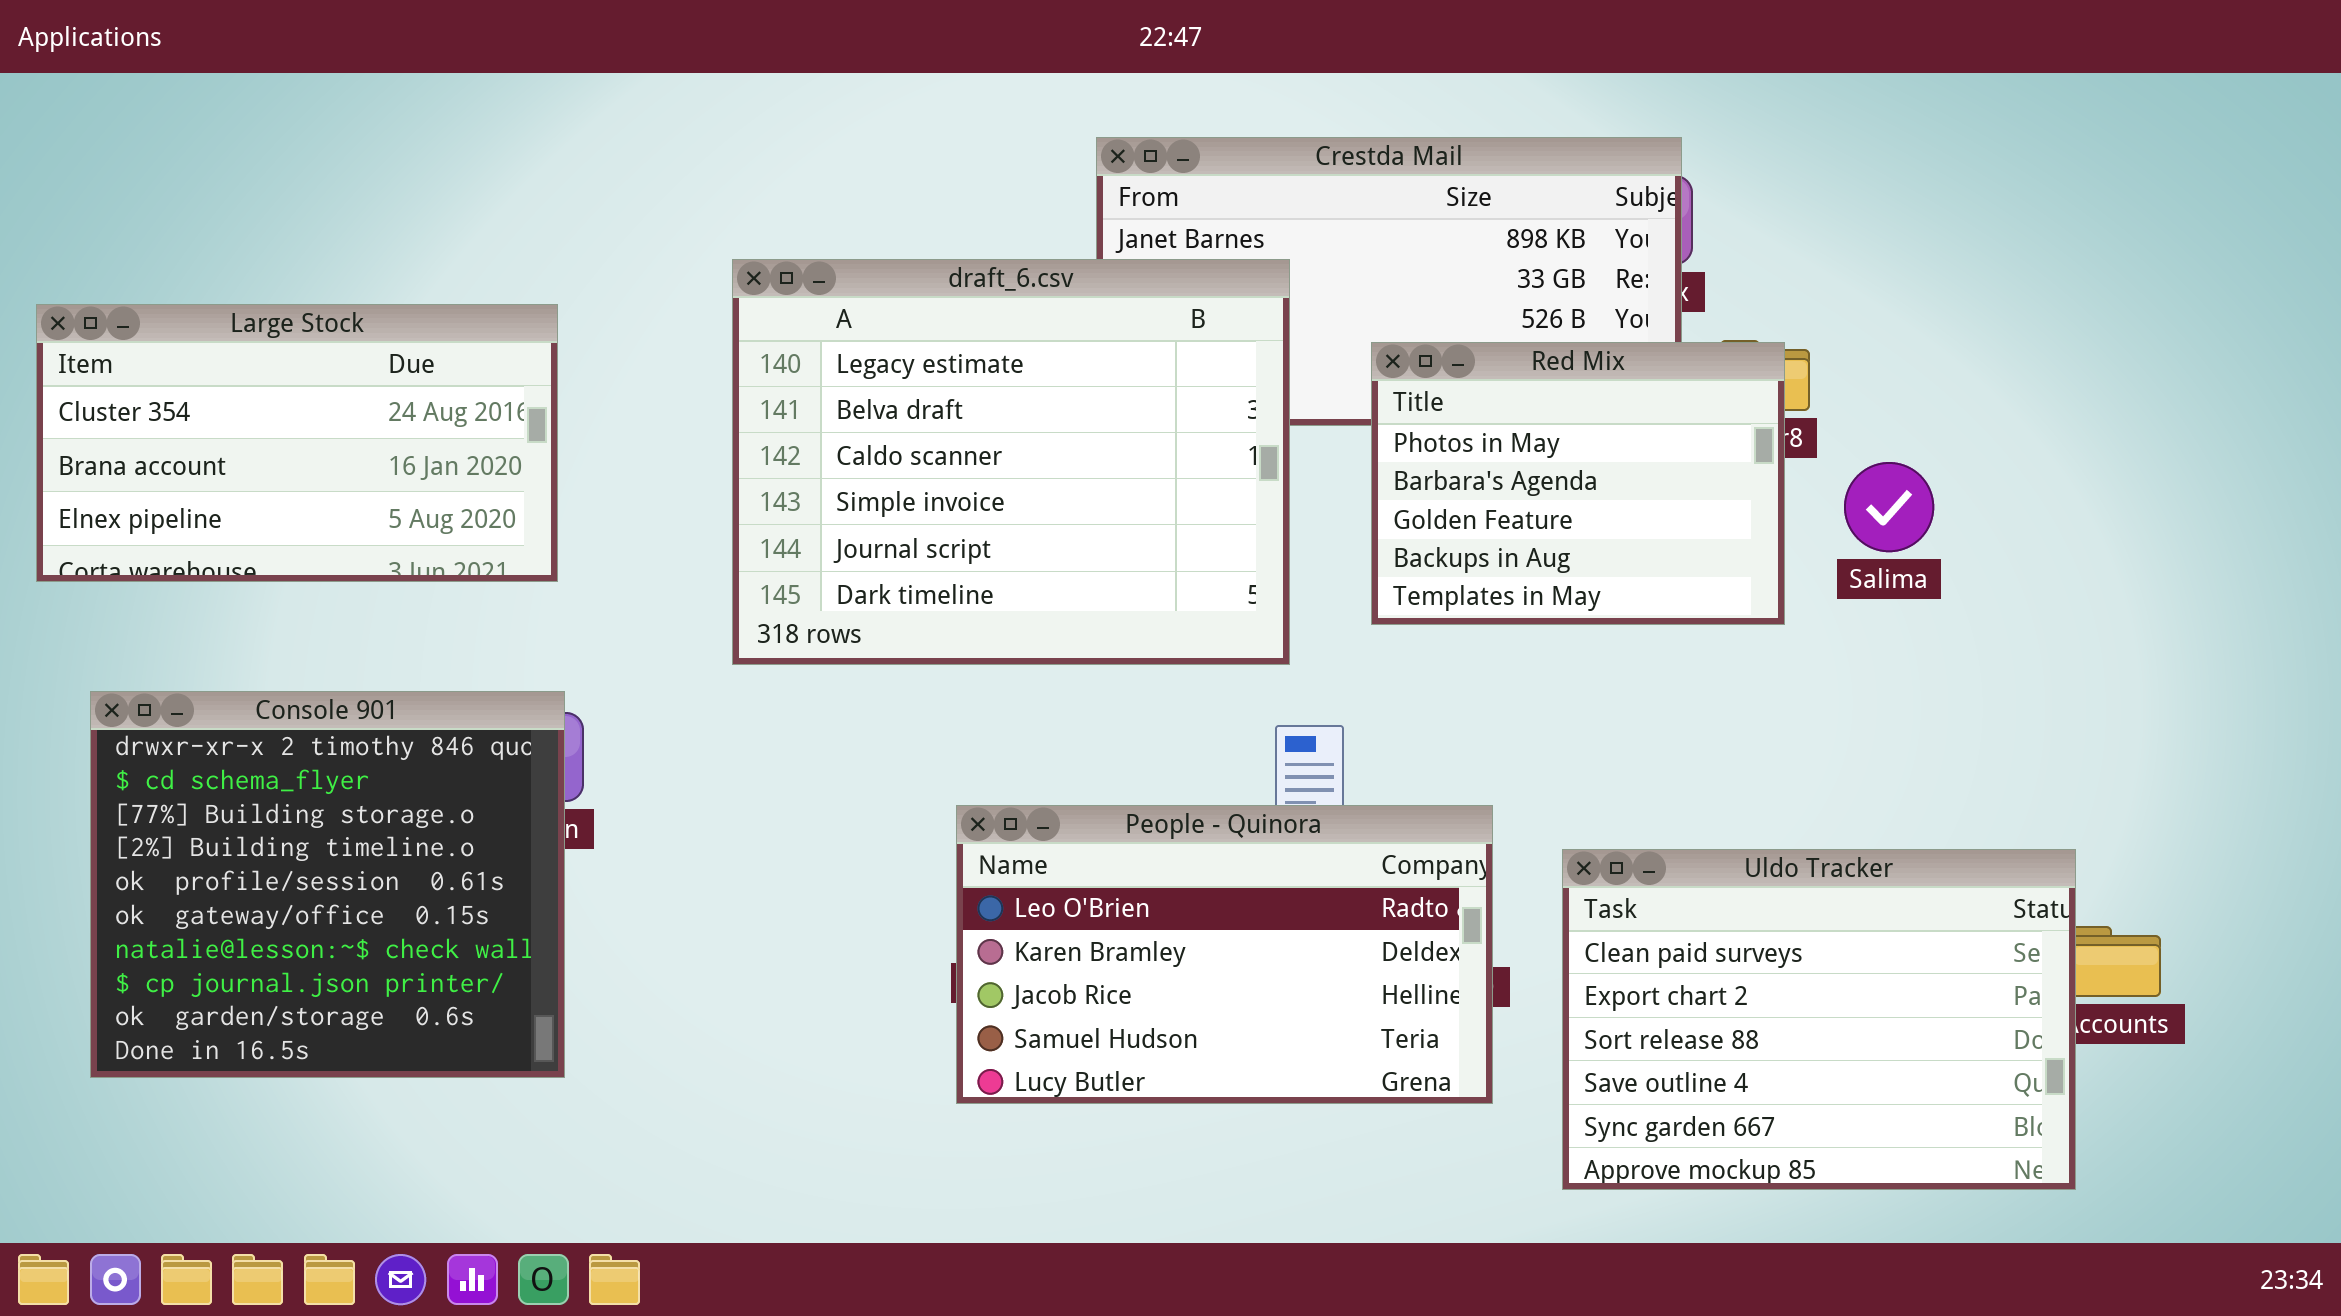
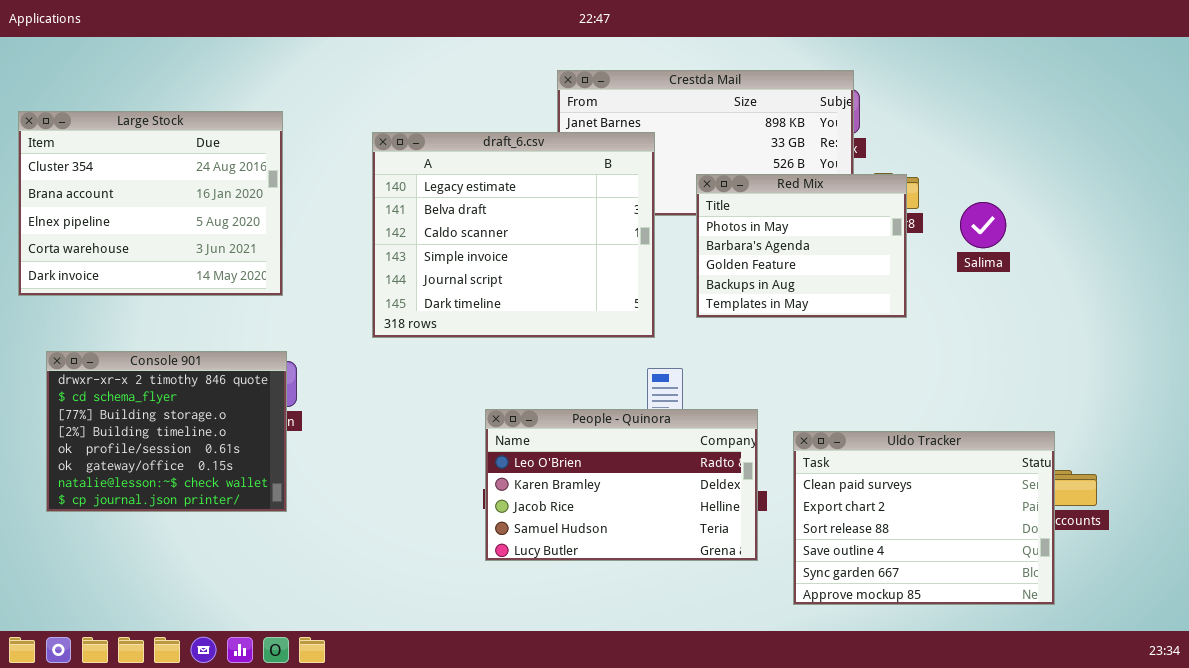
Large Stock: [36,304,558,582] -> [18,111,283,296], resized
Salima: [1844,462,1934,552] -> [960,202,1006,248], moved
Console 901: [90,691,565,1078] -> [46,351,287,512], resized

